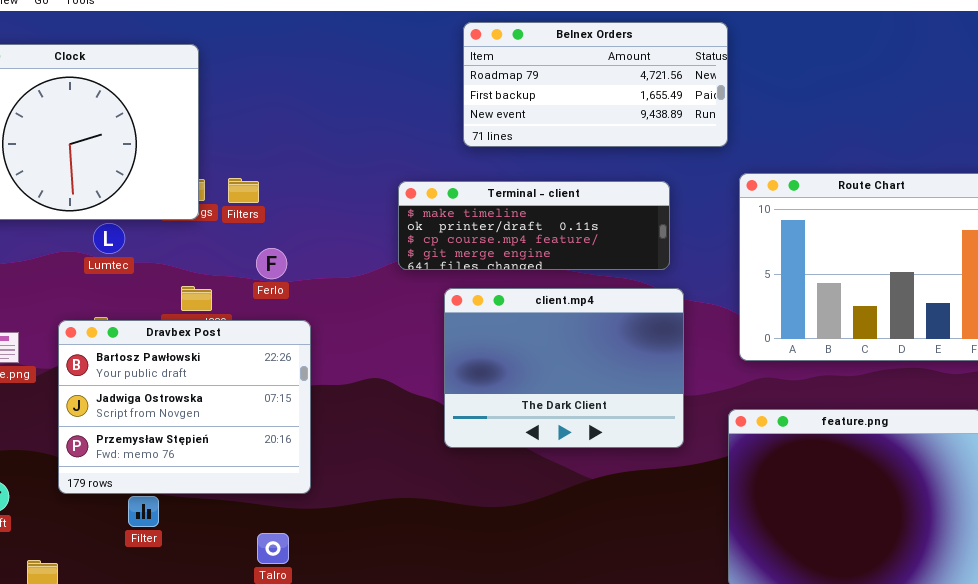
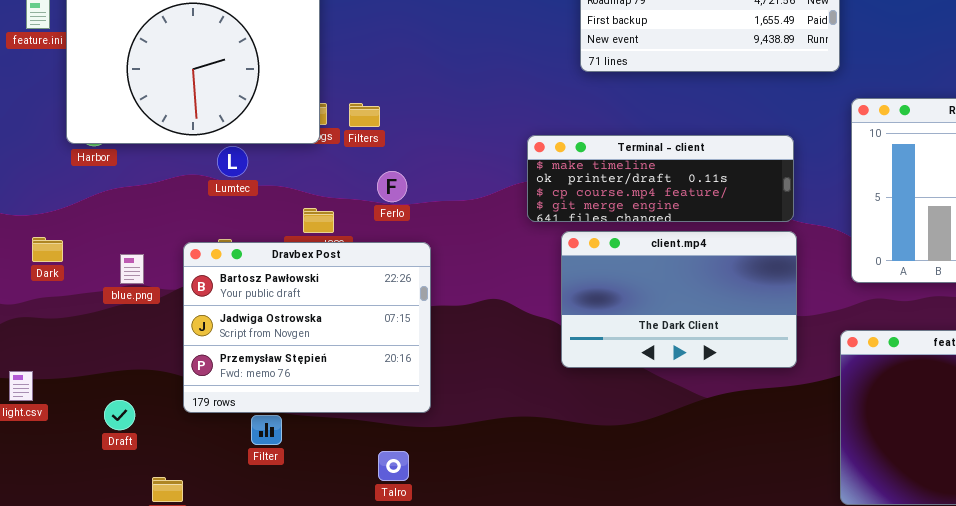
Terminal - client: [398,181,670,270] -> [527,135,794,222], moved
client.mp4: [444,288,684,448] -> [561,231,797,368], resized

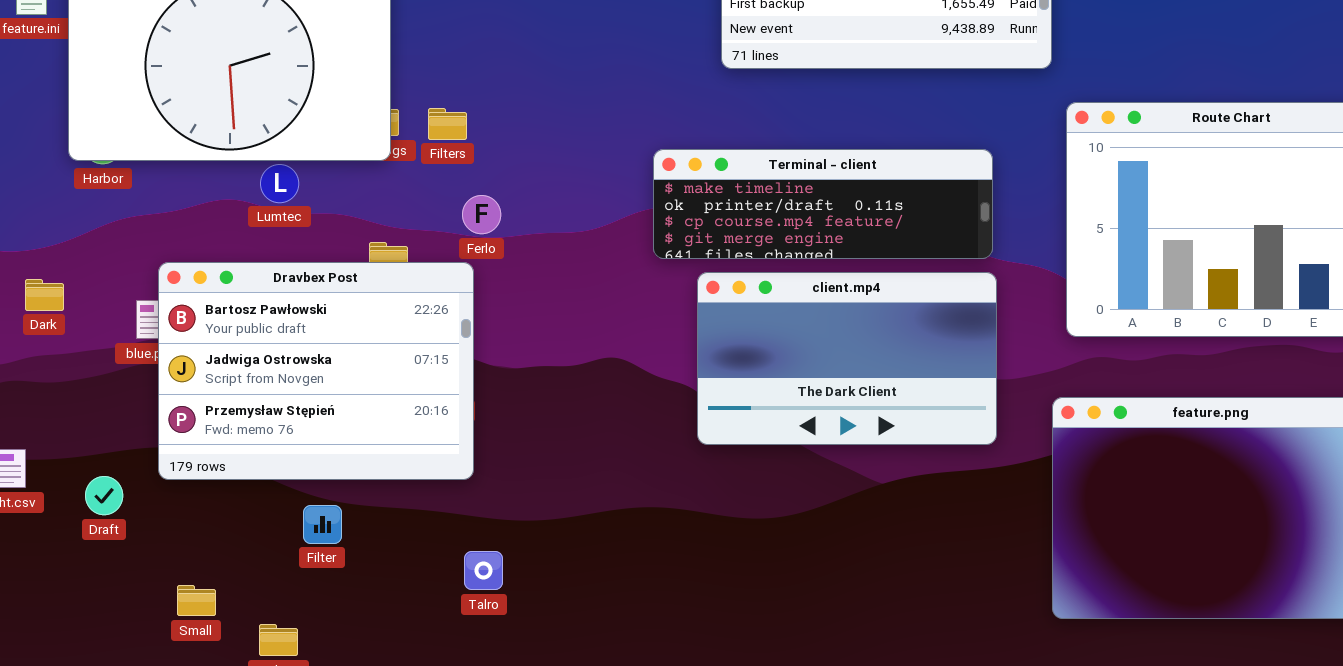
Dravbex Post: [183,242,431,413] -> [158,262,474,480], moved
Draft: [104,400,135,430] -> [85,476,123,515], moved

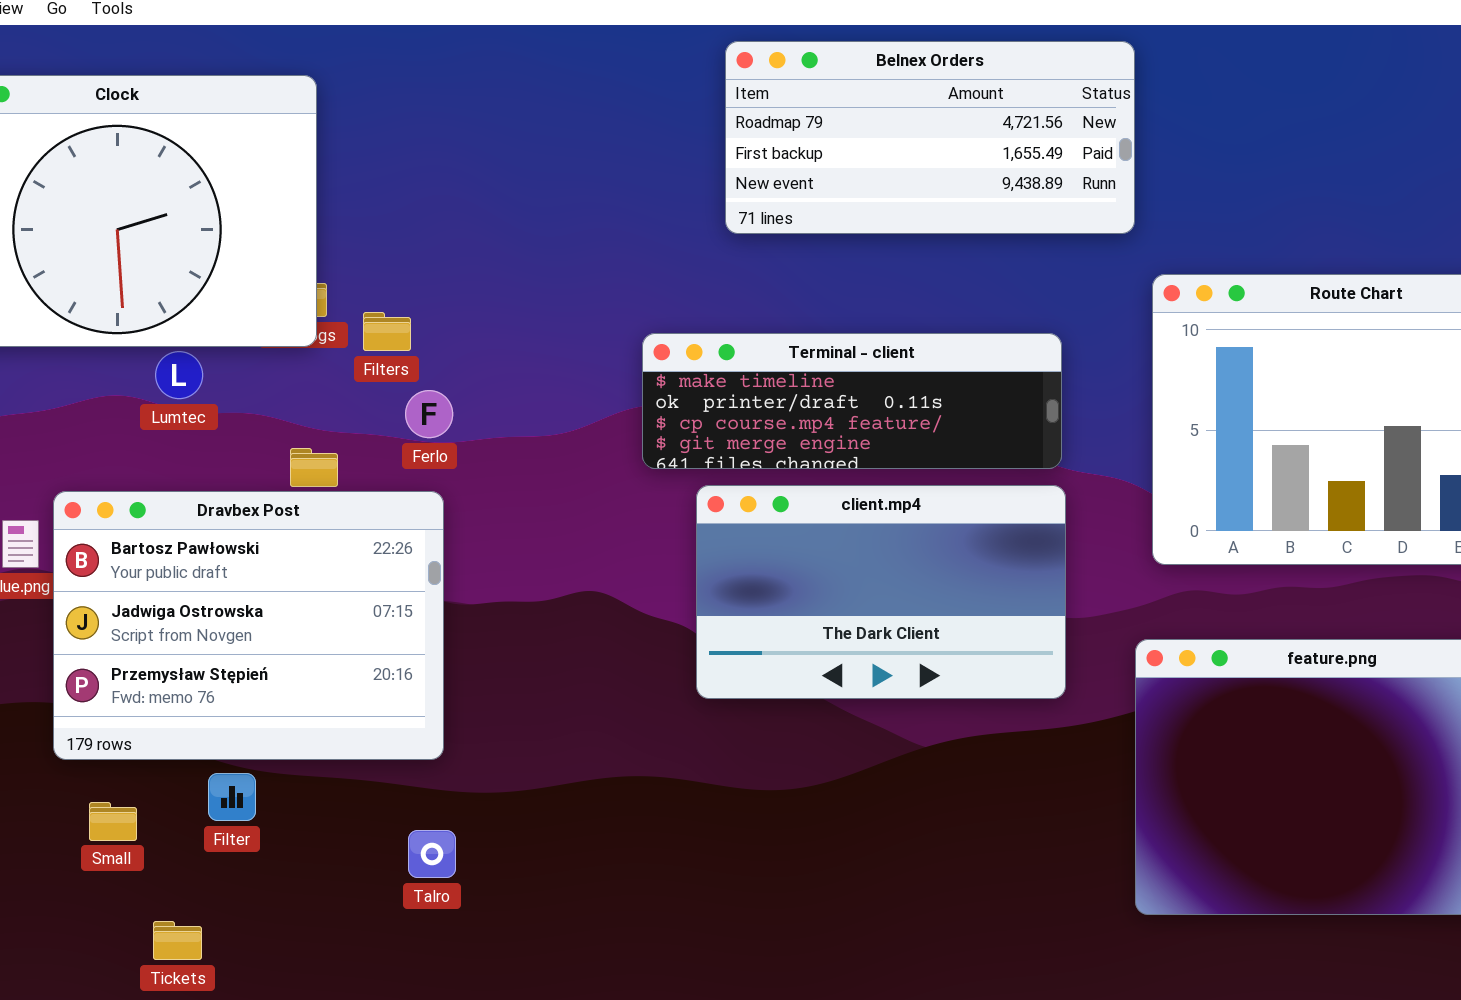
Filters: [428,108,467,140] -> [363,312,411,351], moved
Dravbex Post: [158,262,474,480] -> [53,491,444,760], moved
Small: [177,585,216,616] -> [89,802,137,841], moved

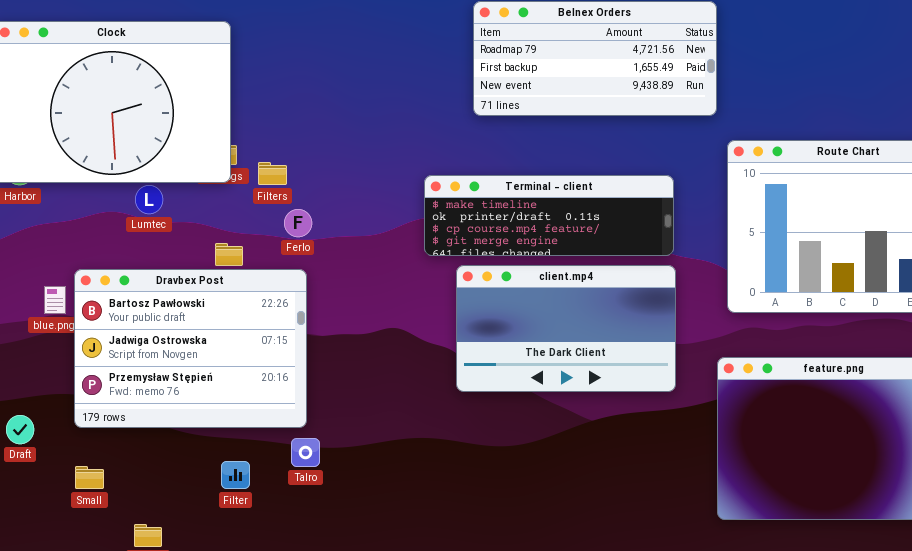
Filter: [208,773,256,821] -> [221,461,250,489], moved
Small: [89,802,137,841] -> [75,466,104,489], moved
Talro: [408,830,456,878] -> [291,438,320,467], moved

